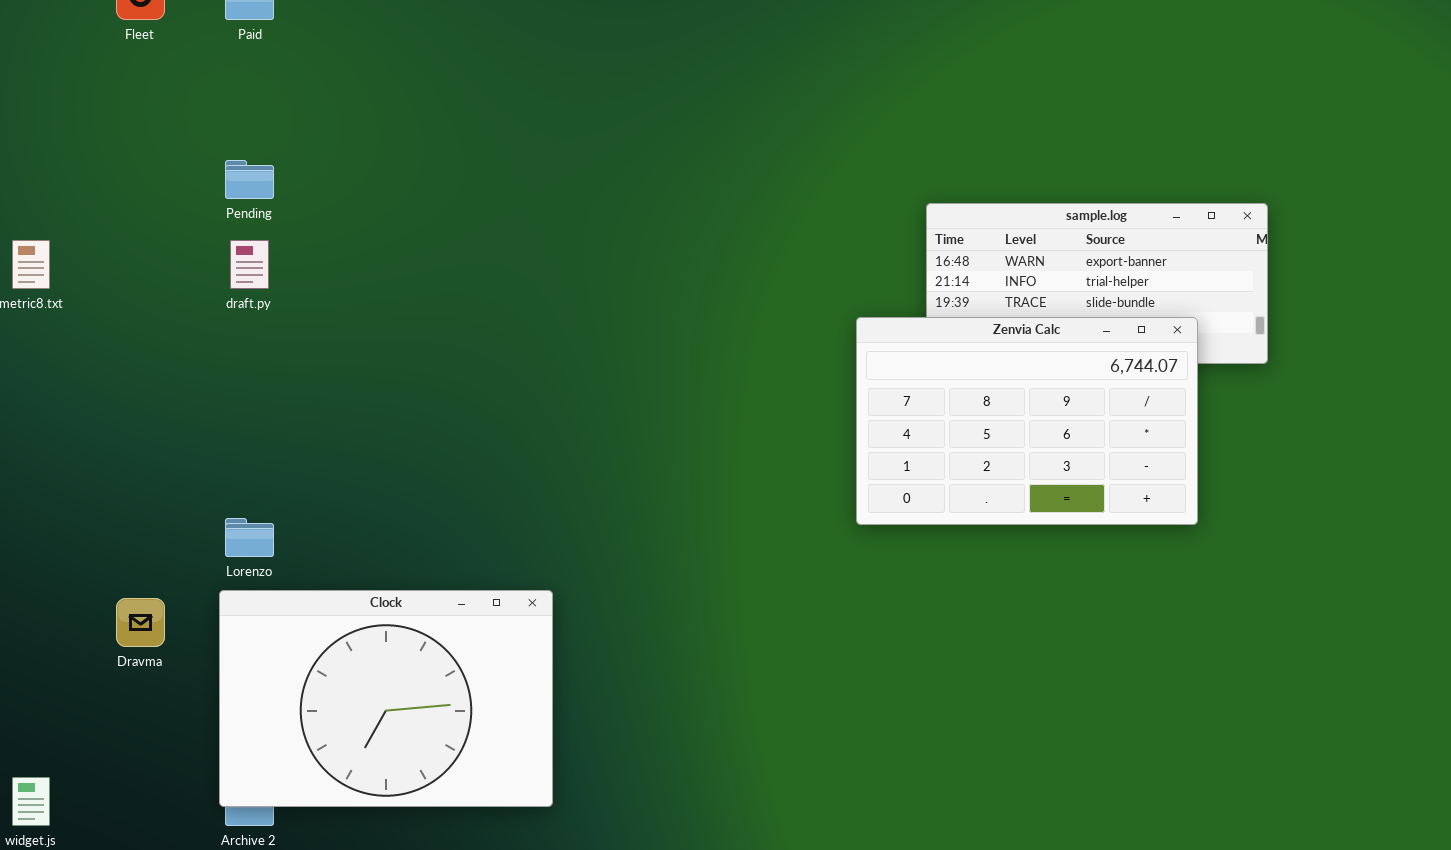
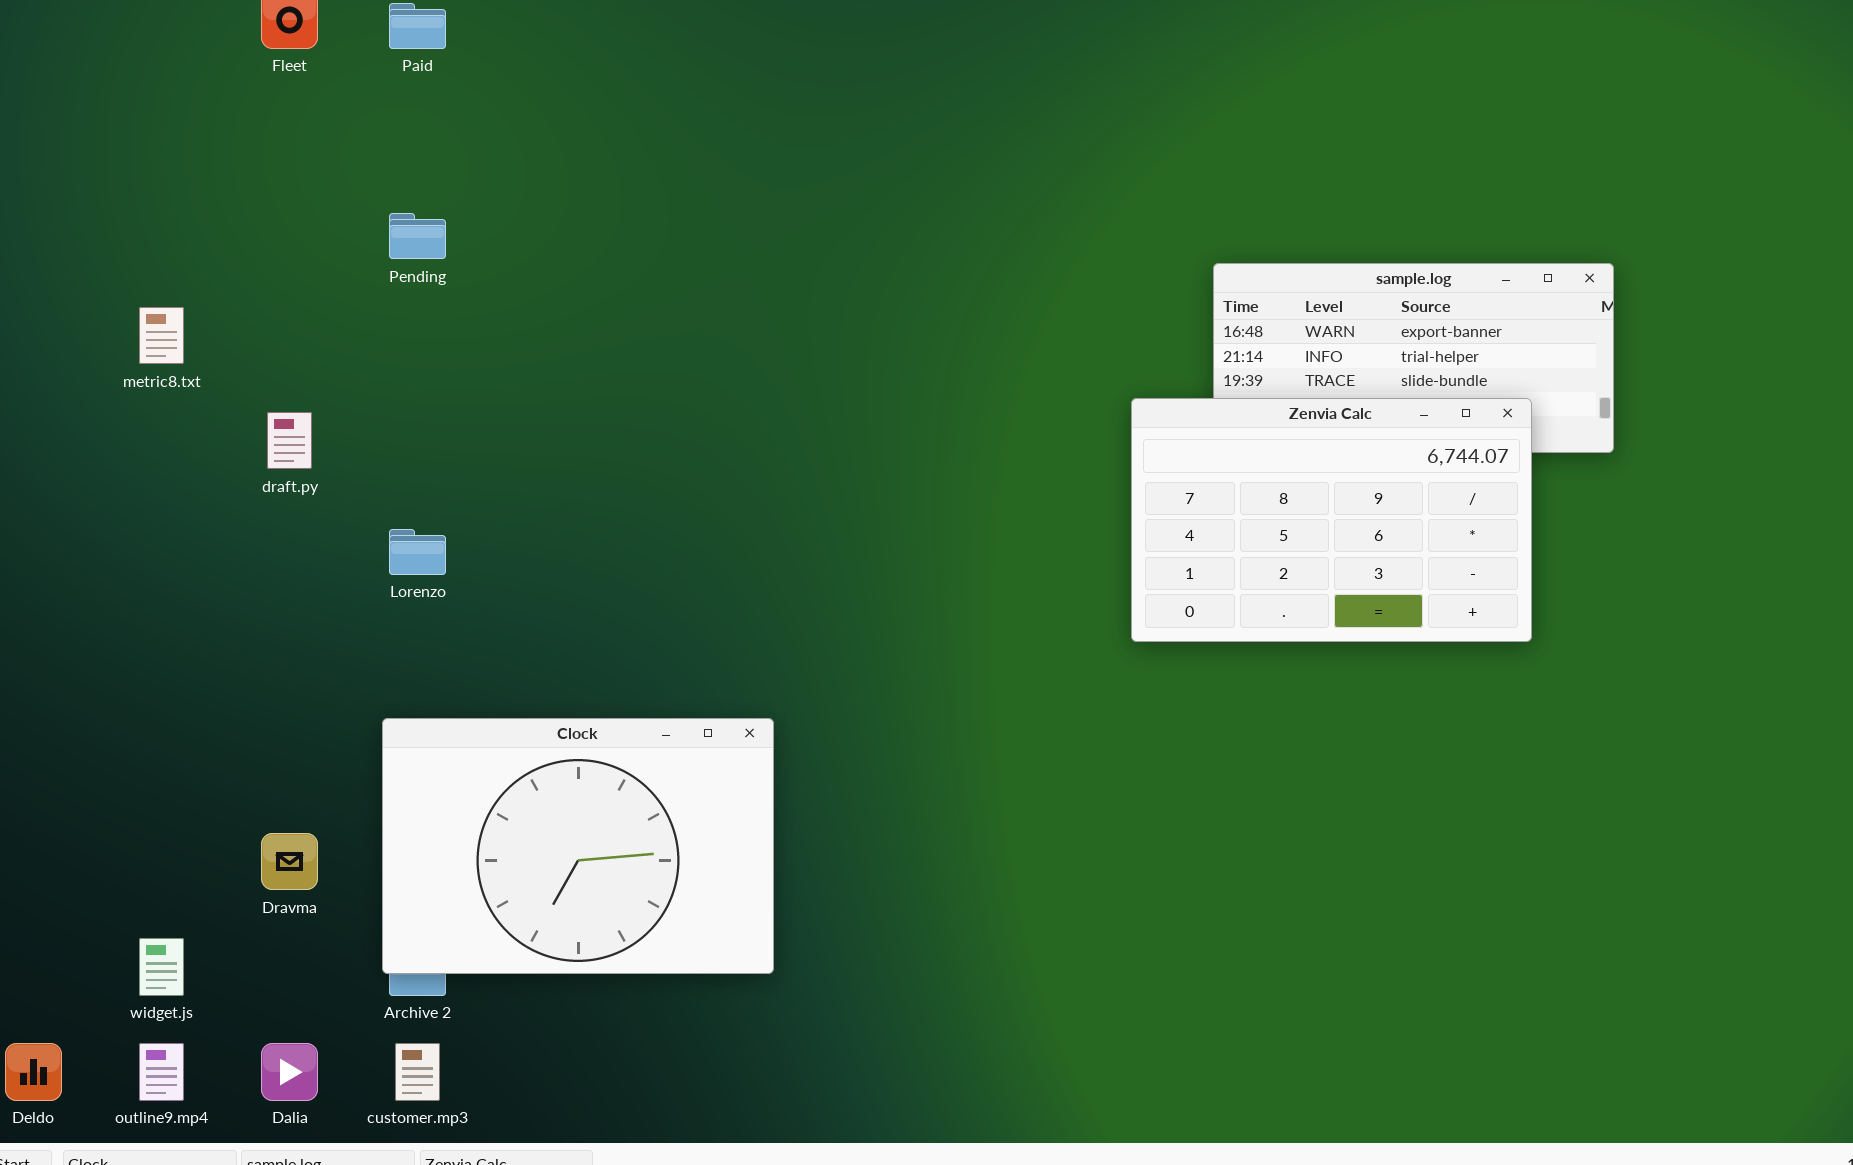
draft.py: [230,240,269,289] -> [267,412,312,469], moved
Lorenzo: [225,518,274,557] -> [389,529,446,575], moved
Dravma: [116,598,165,647] -> [261,833,318,890], moved

